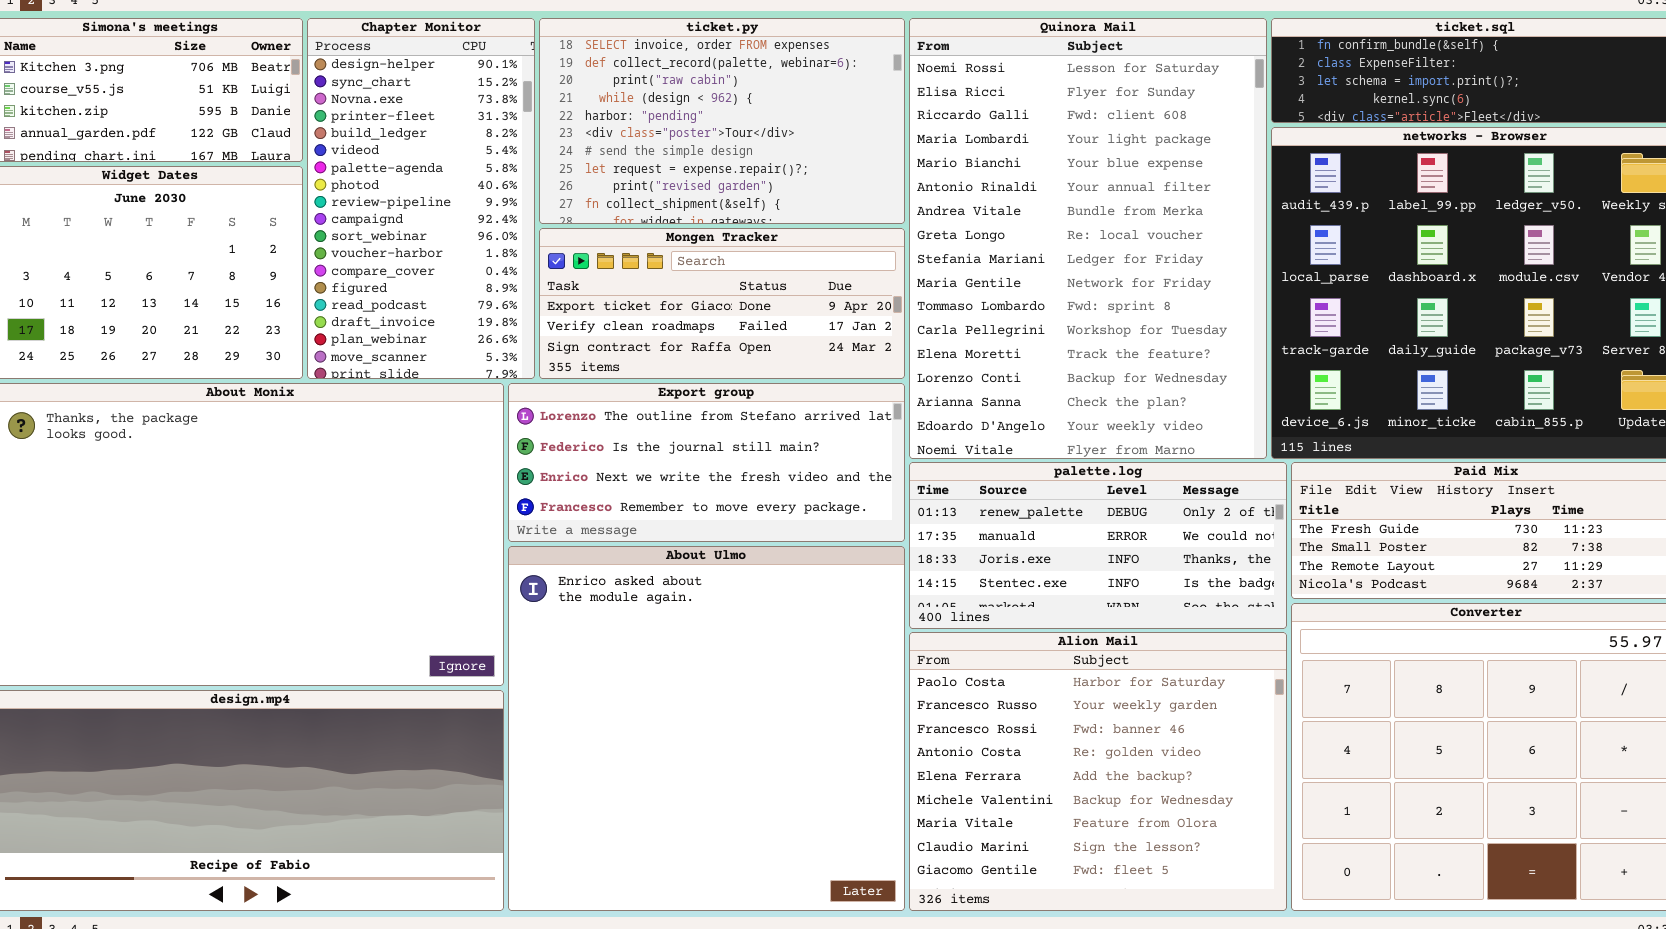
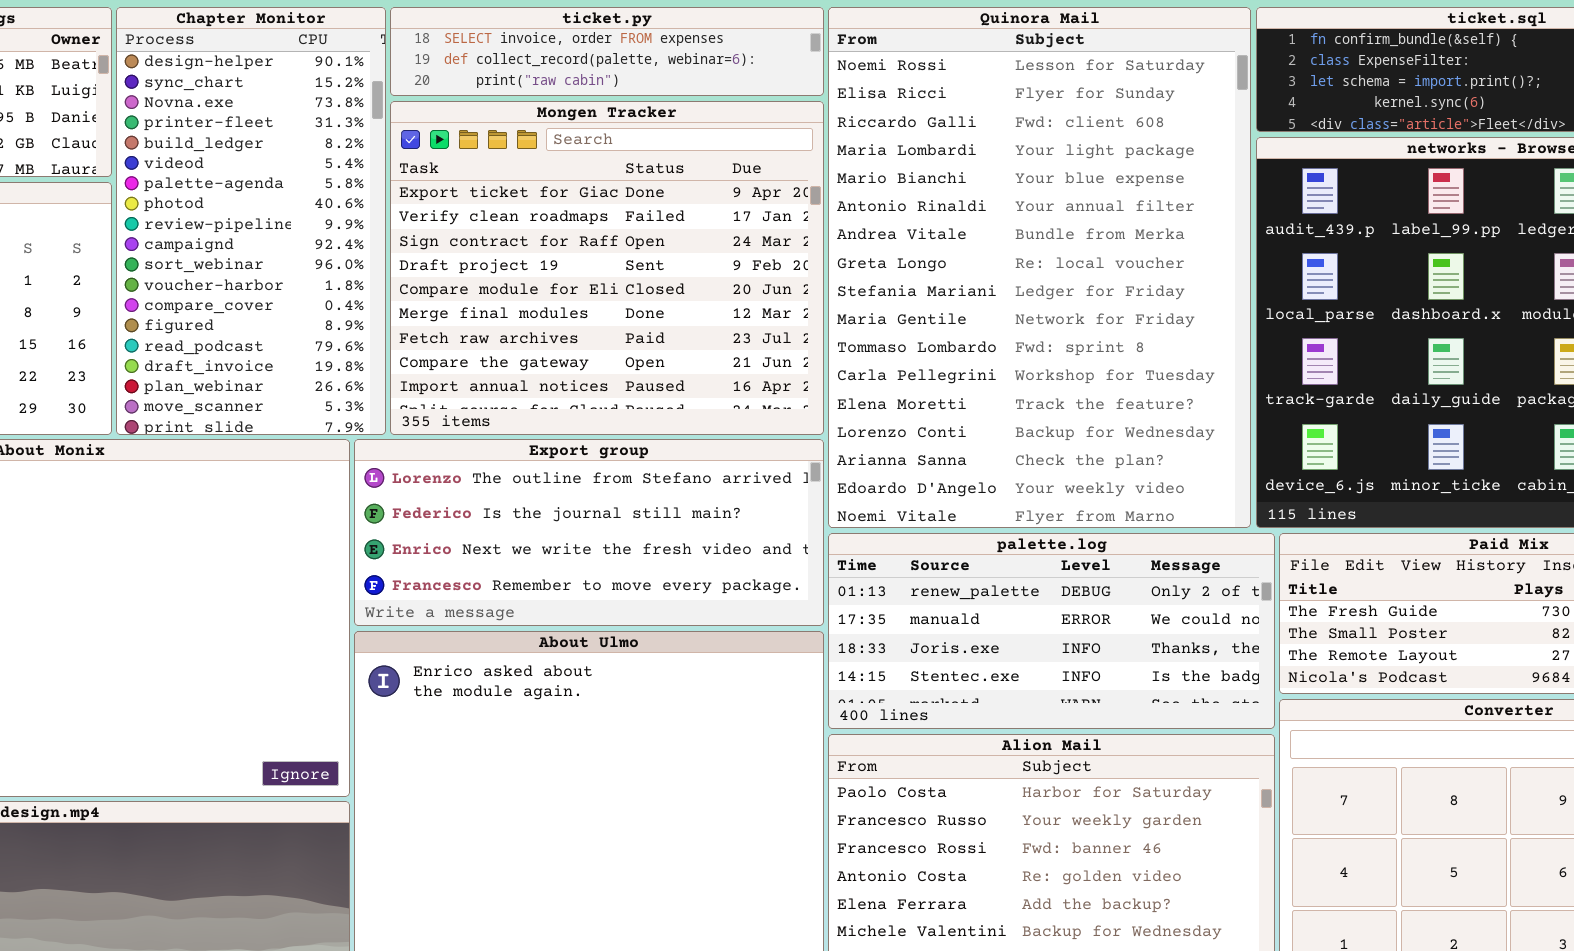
ticket.py: [539,18,905,224] -> [390,7,824,96], resized
Mongen Tracker: [539,228,905,379] -> [390,101,824,435], resized

